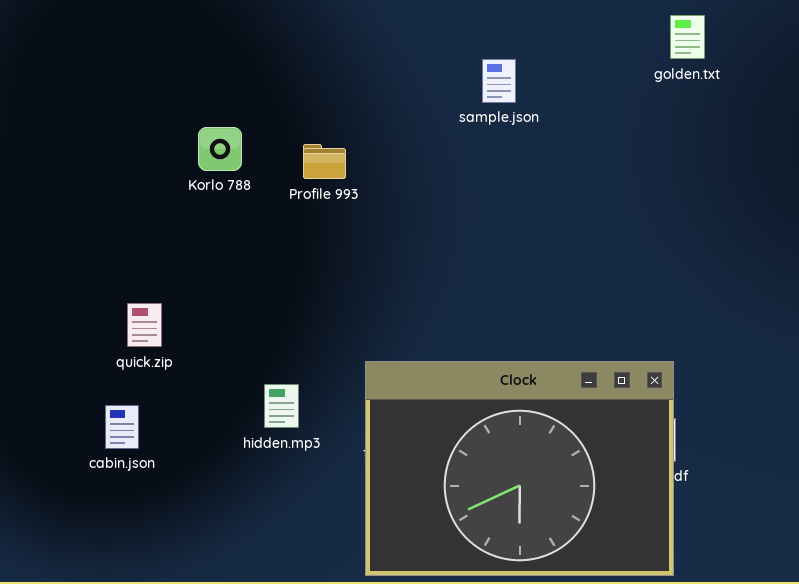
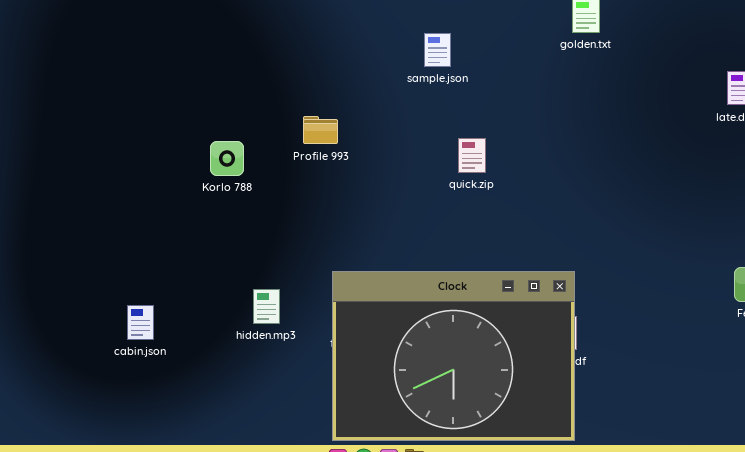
Korlo 788: [198,127,242,171] -> [210,141,244,176], moved
Profile 993: [303,144,346,179] -> [303,116,338,144], moved
quick.zip: [127,303,162,347] -> [458,138,486,173], moved

